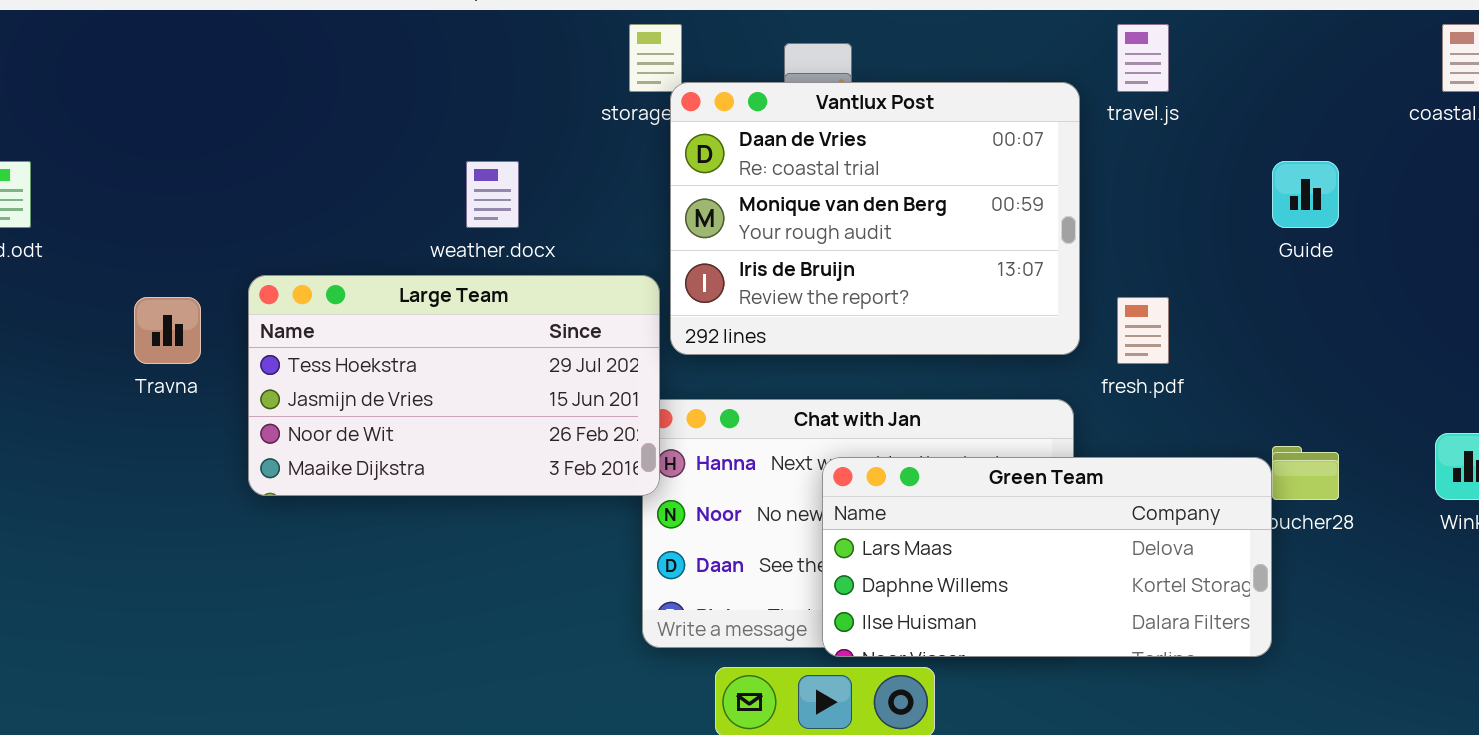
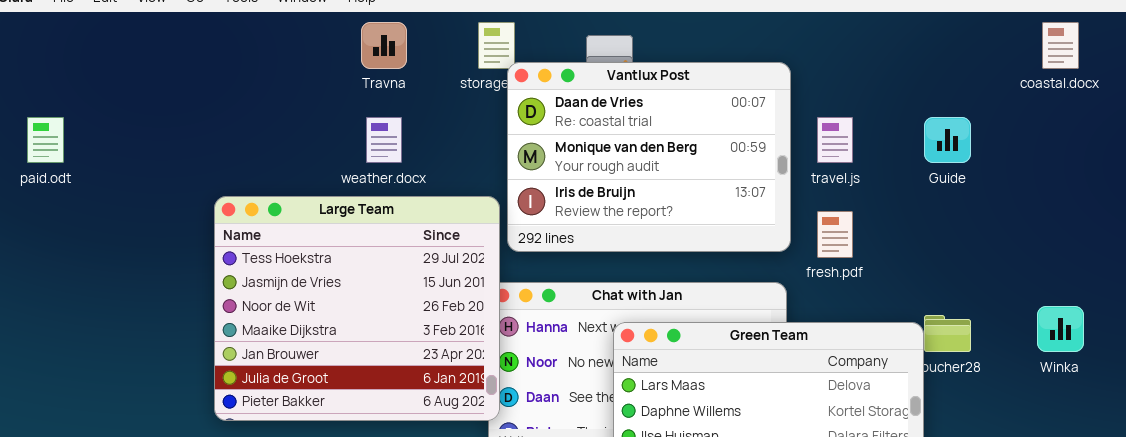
travel.js: [1117,24,1169,92] -> [817,117,853,163], moved
Large Team: [248,275,660,496] -> [214,196,500,421], resized
Travna: [134,297,201,364] -> [361,22,407,69], moved

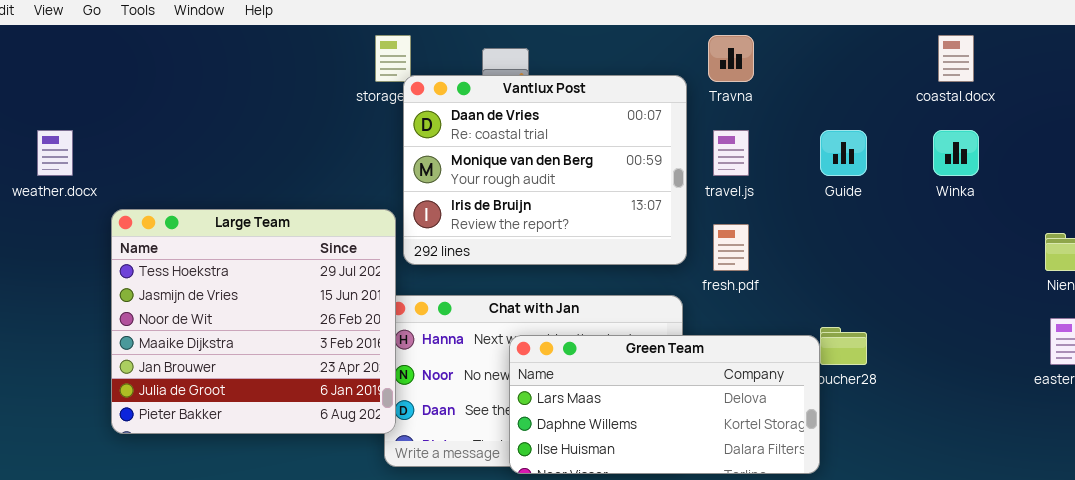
Travna: [361,22,407,69] -> [708,35,754,82], moved
weather.docx: [366,117,402,163] -> [37,130,73,176], moved
Winka: [1037,306,1084,352] -> [933,130,979,176], moved

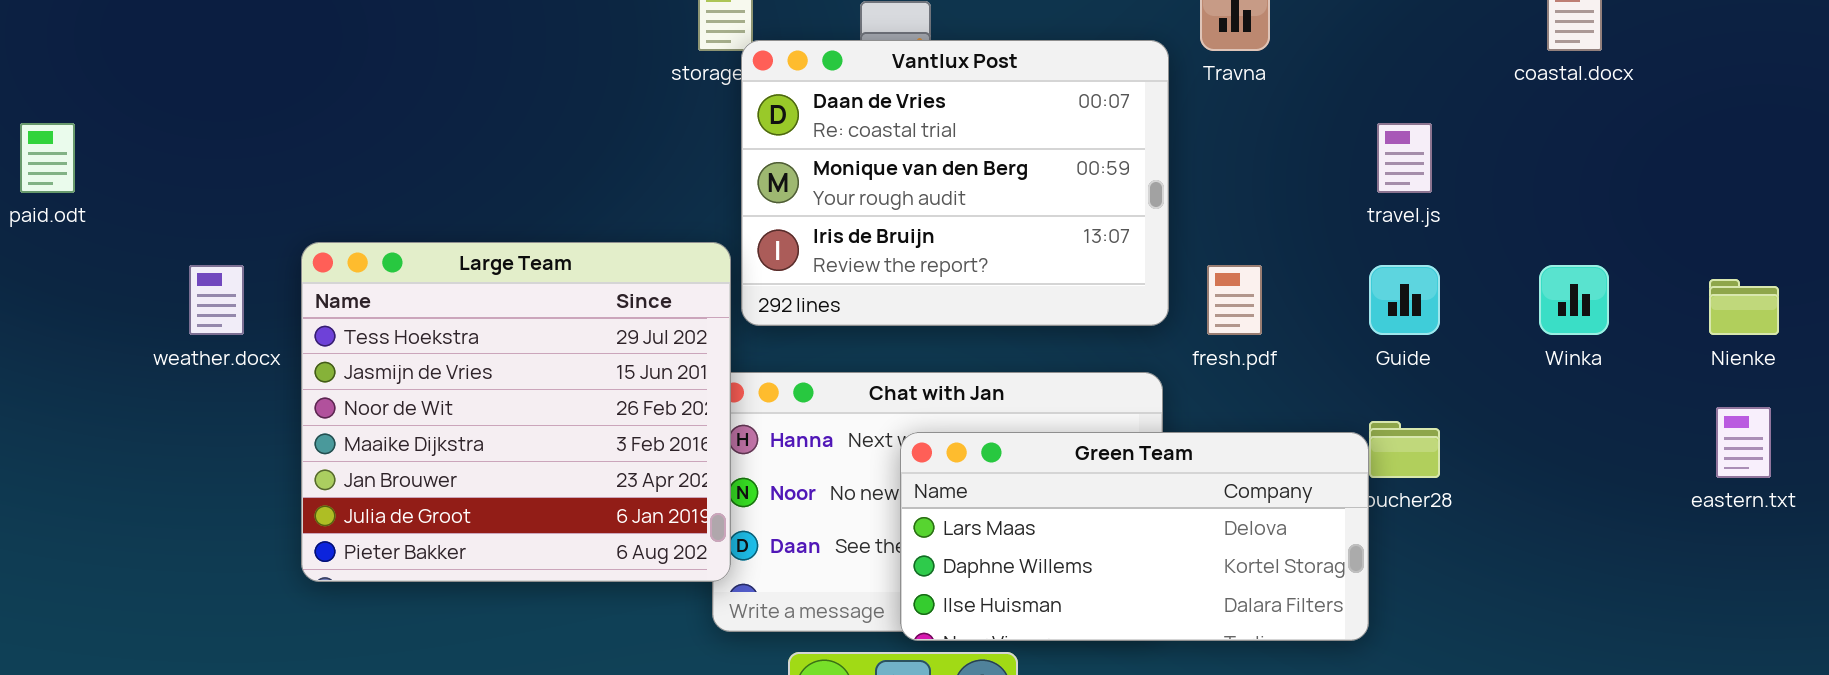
weather.docx: [37,130,73,176] -> [189,265,244,335], moved
travel.js: [713,130,749,176] -> [1377,123,1432,193], moved
Guide: [820,130,867,176] -> [1369,265,1440,335], moved
Winka: [933,130,979,176] -> [1539,265,1609,335], moved

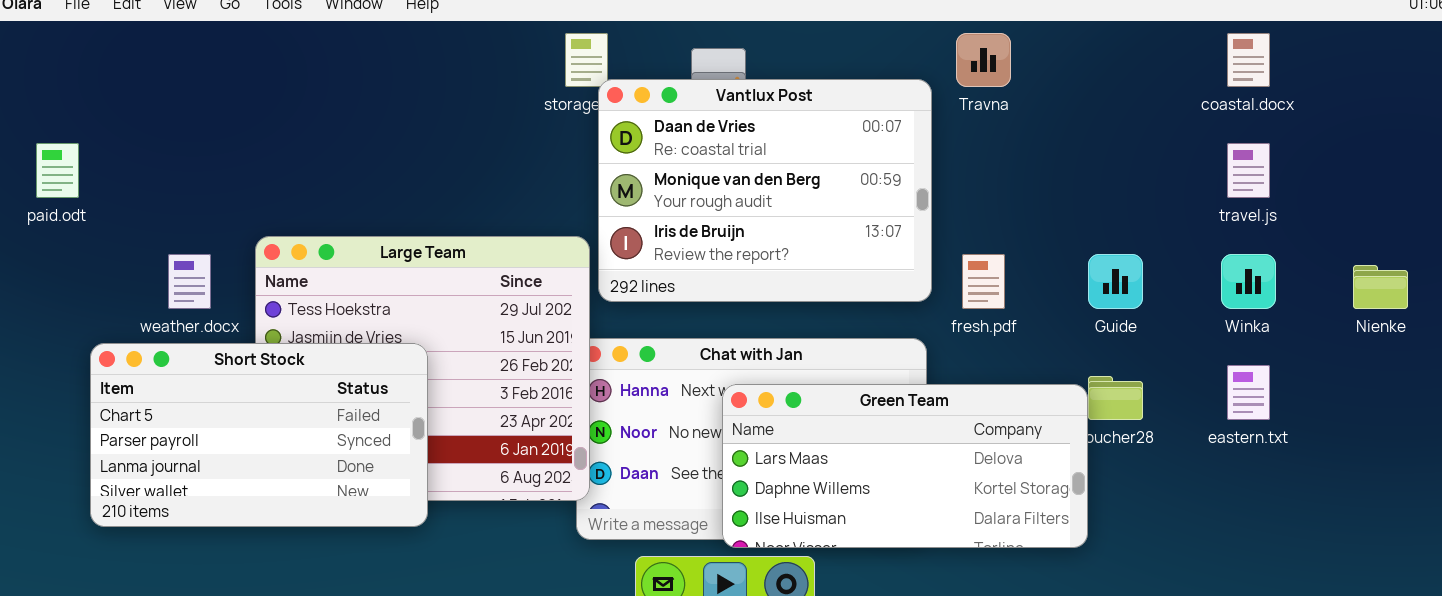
travel.js: [1377,123,1432,193] -> [1227,143,1270,198], moved
Short Stock: none -> [90,343,428,527], opened
eastern.txt: [1716,407,1771,478] -> [1227,365,1270,420], moved

